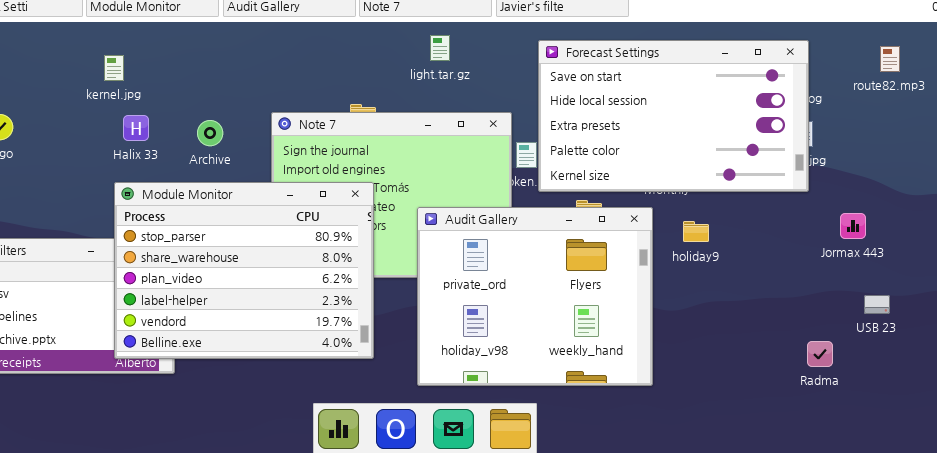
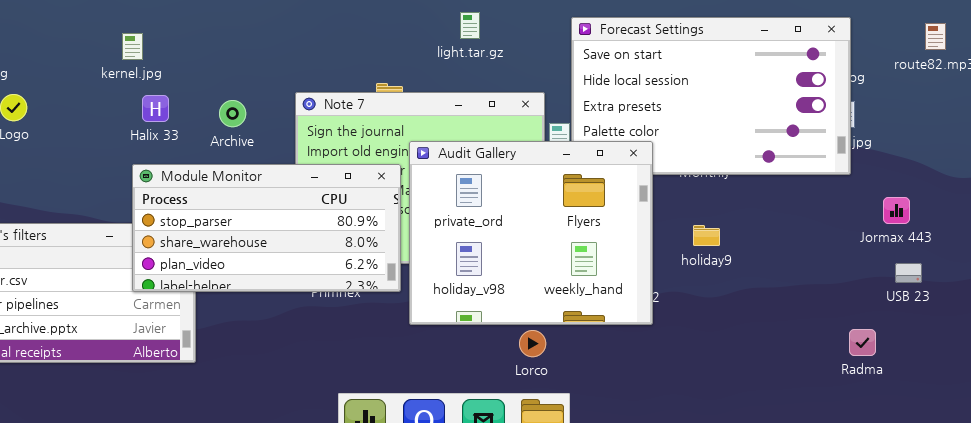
Module Monitor: [114,182,374,359] -> [132,164,401,292], resized
Audit Gallery: [417,207,653,386] -> [409,141,653,325], moved
holiday9: [683,221,709,242] -> [693,225,720,246], moved
USB 23: [864,295,890,314] -> [895,263,922,283], moved

